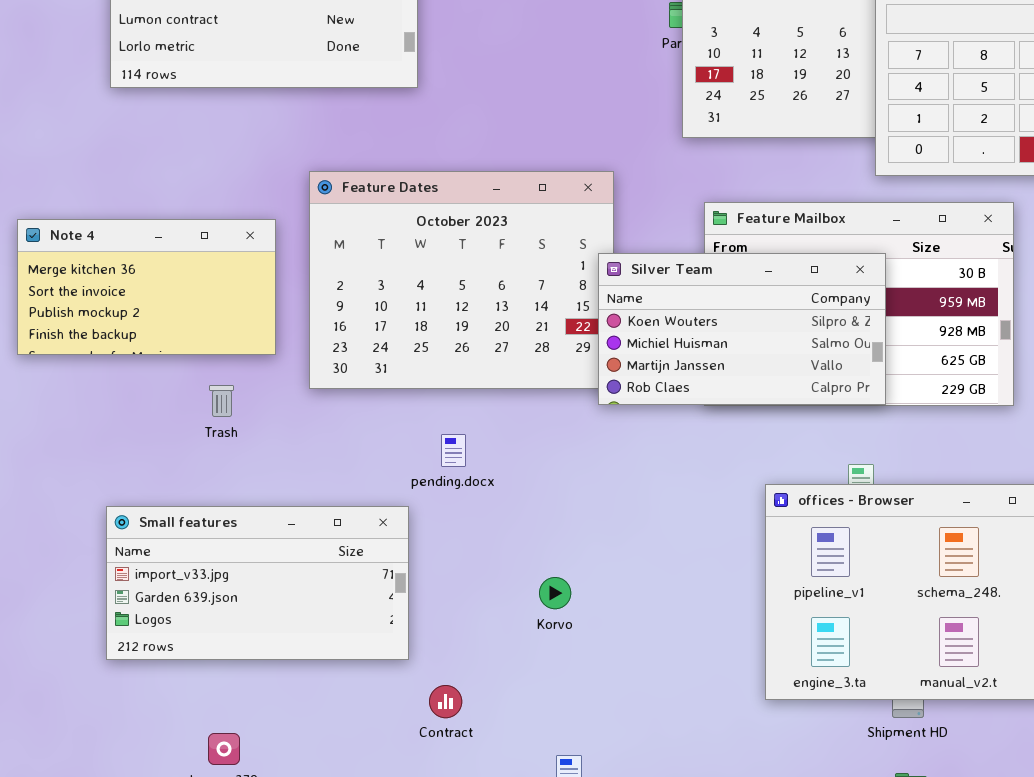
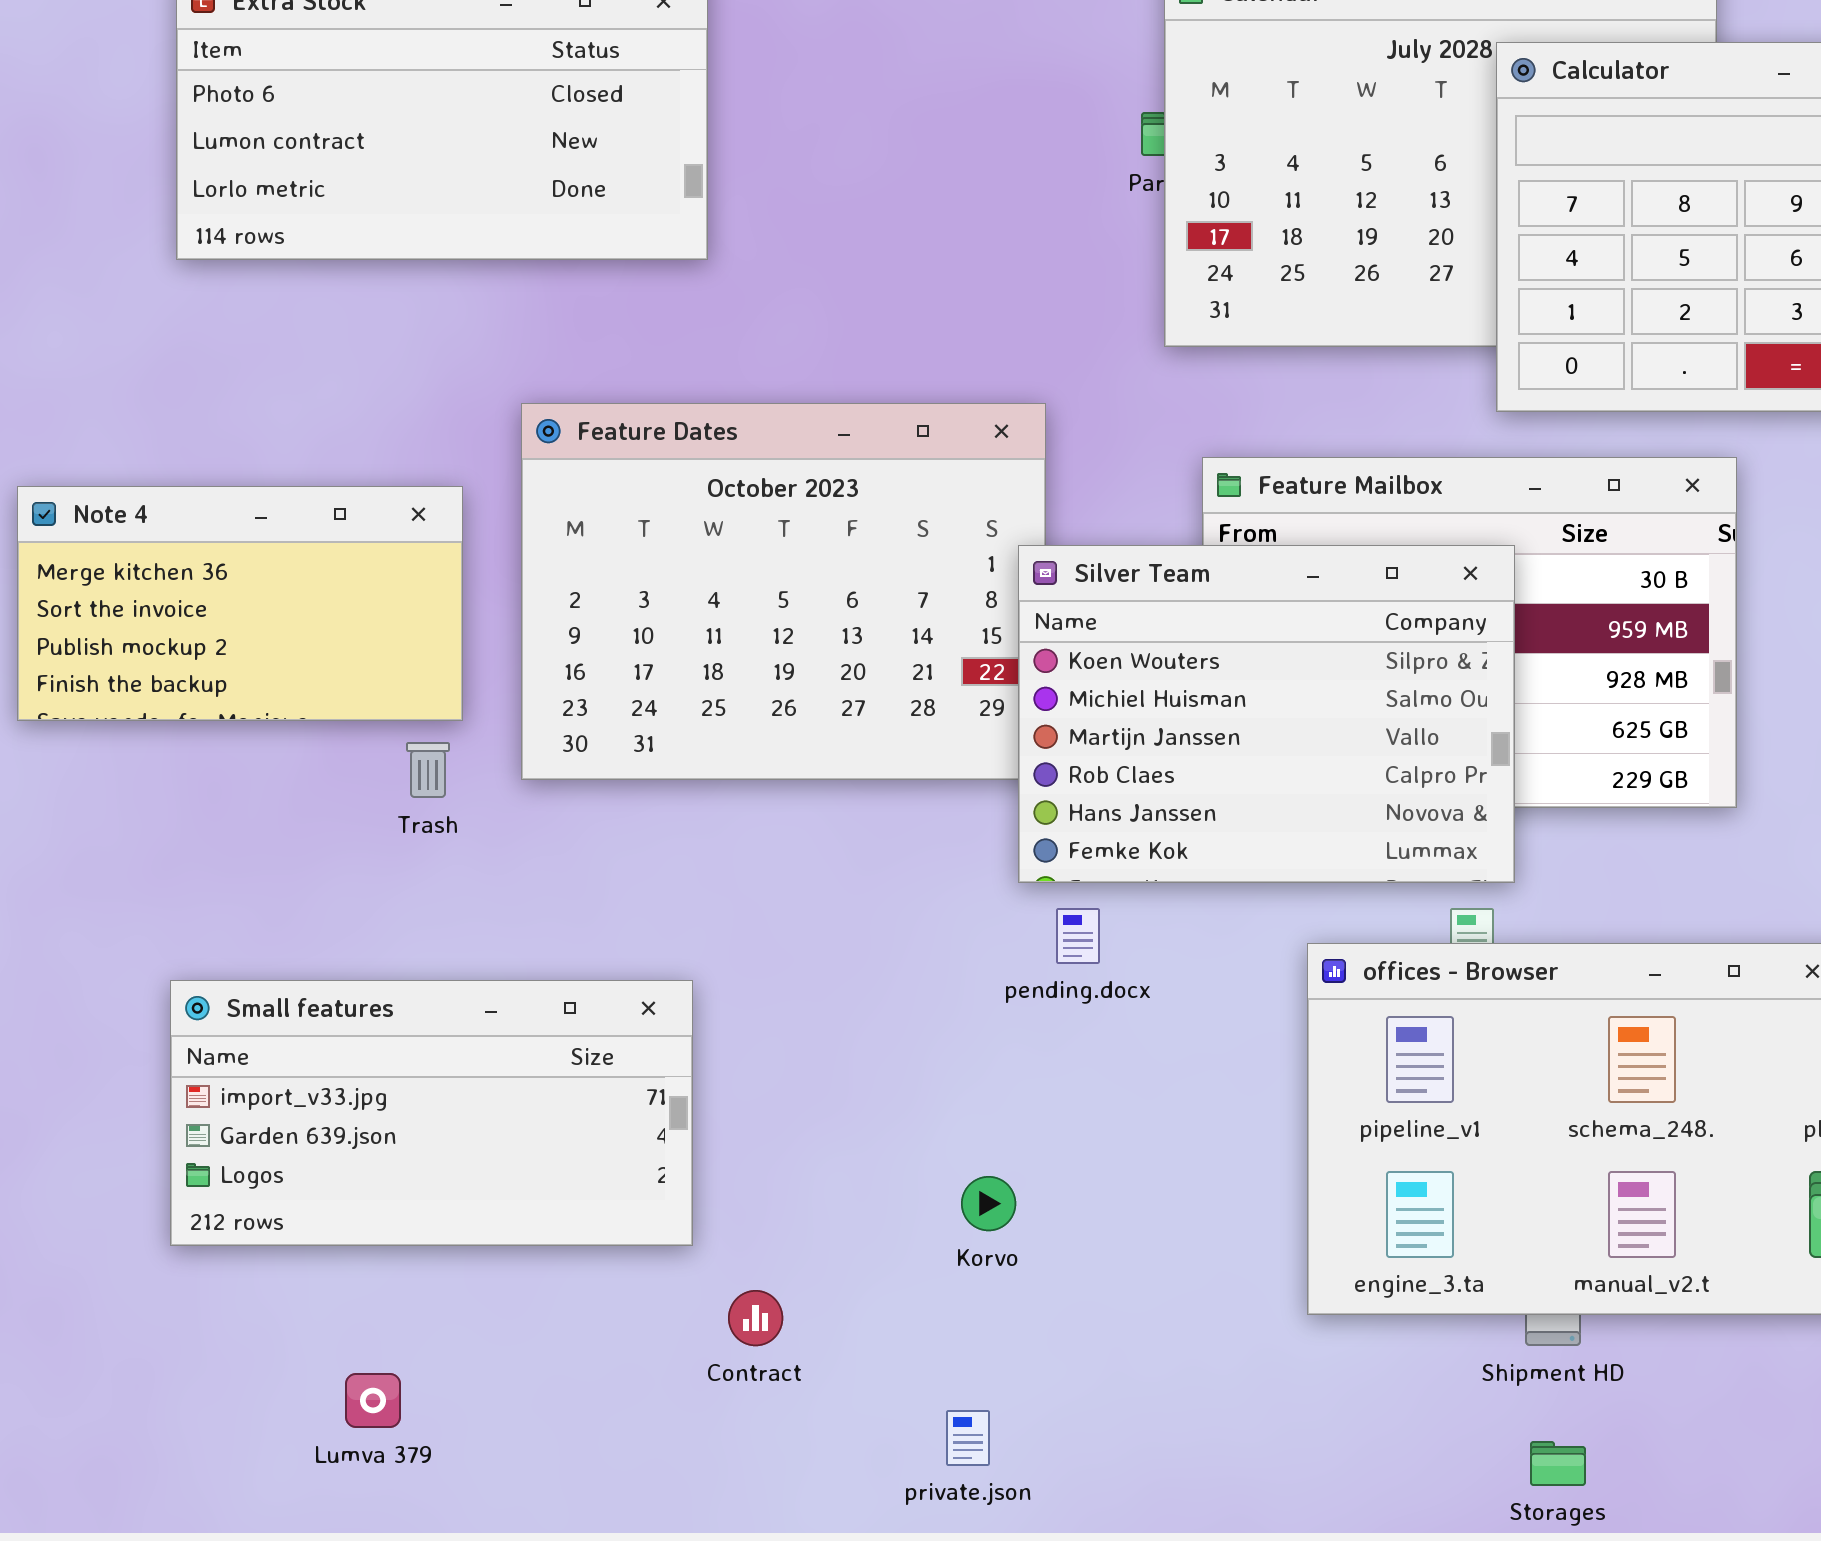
Silver Team: [598,253,886,405] -> [1018,545,1515,883], resized
Trash: [209,385,234,417] -> [406,742,450,798], moved
pending.docx: [441,434,466,467] -> [1056,908,1100,964], moved
Korvo: [539,577,571,609] -> [961,1176,1016,1231], moved

